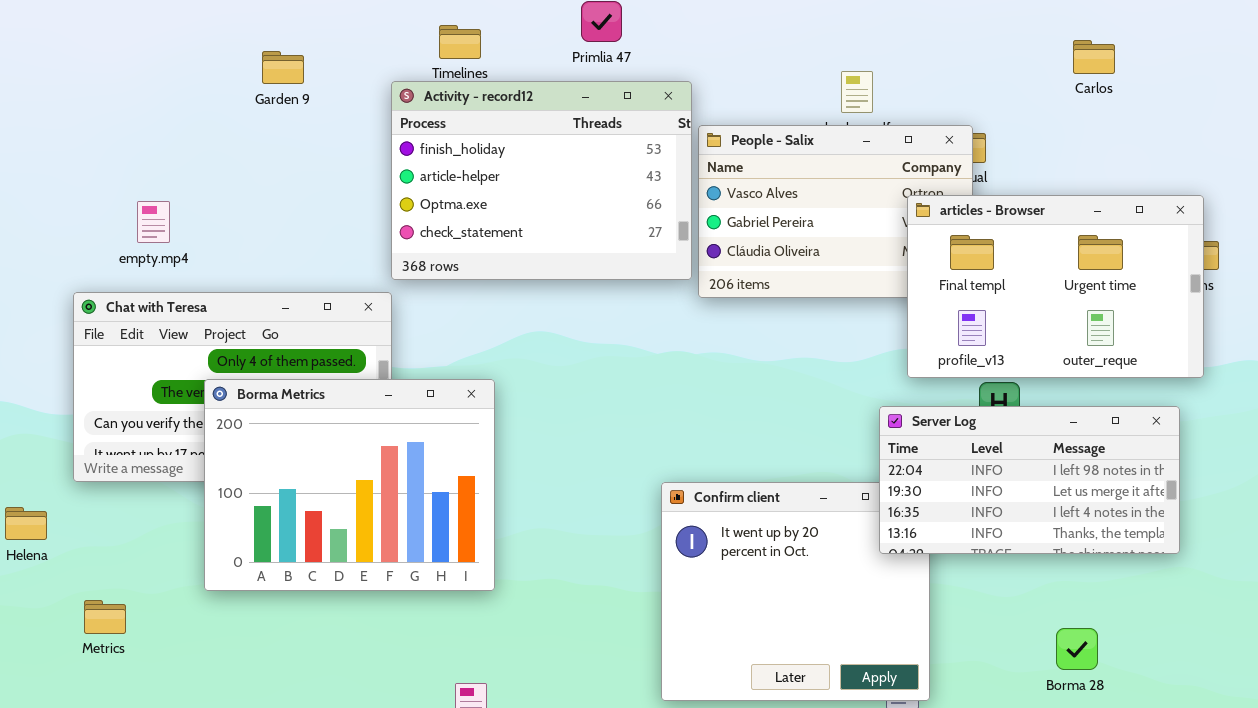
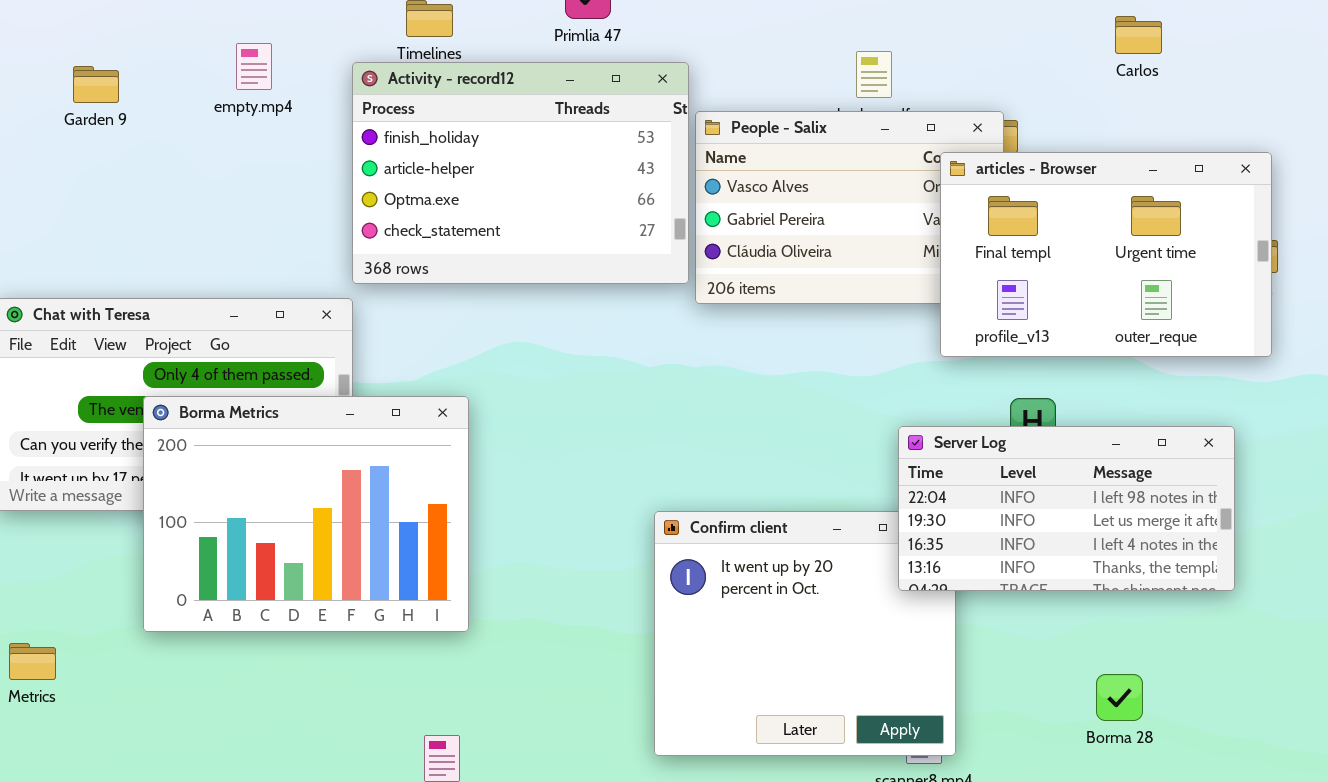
Garden 9: [262,51,304,84] -> [73,66,119,103], moved
articles - Browser: [907,195,1204,378] -> [940,152,1272,357], moved
empty.mp4: [137,201,170,243] -> [236,43,272,90], moved

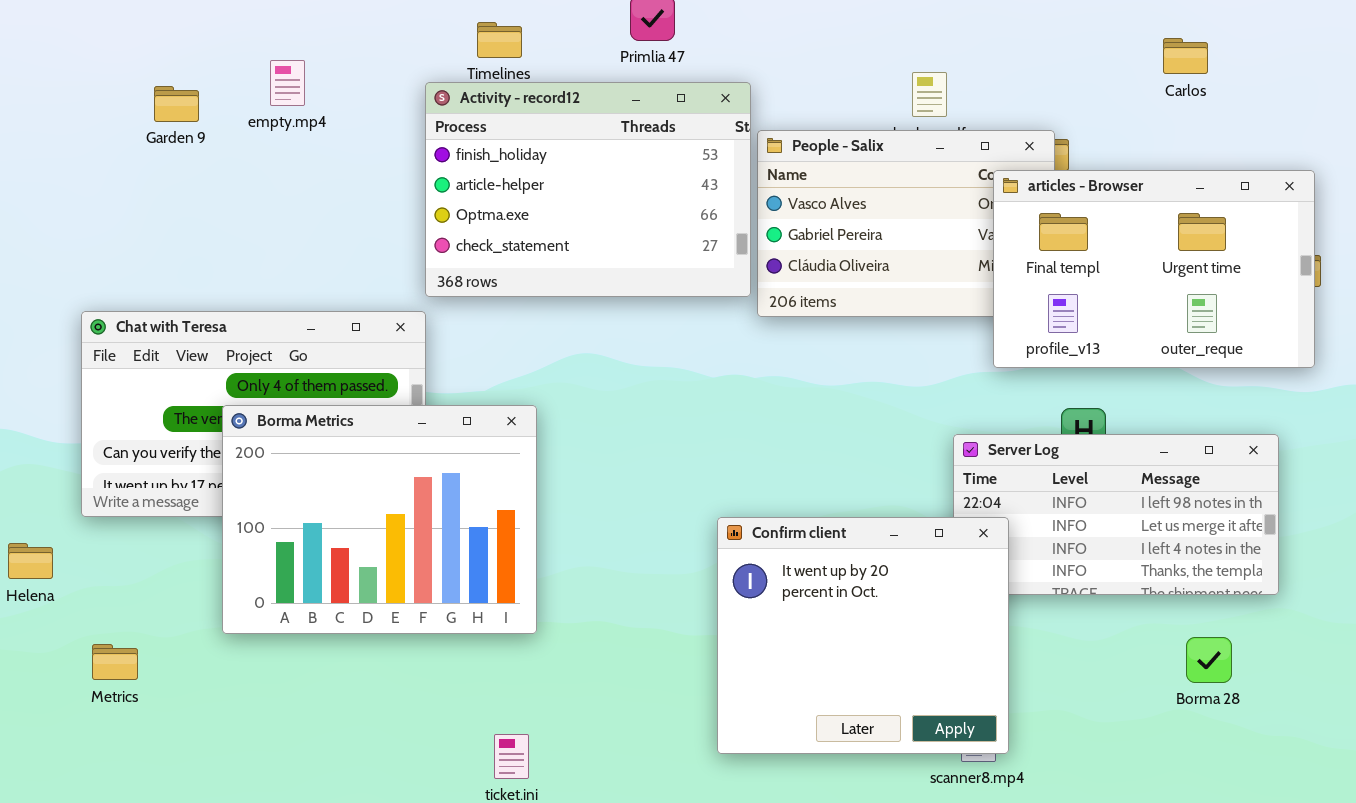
empty.mp4: [236,43,272,90] -> [270,60,305,106], moved
Confirm client: [654,511,956,756] -> [717,517,1009,754], raised
Borma 28: [1096,674,1143,721] -> [1186,637,1232,683], moved

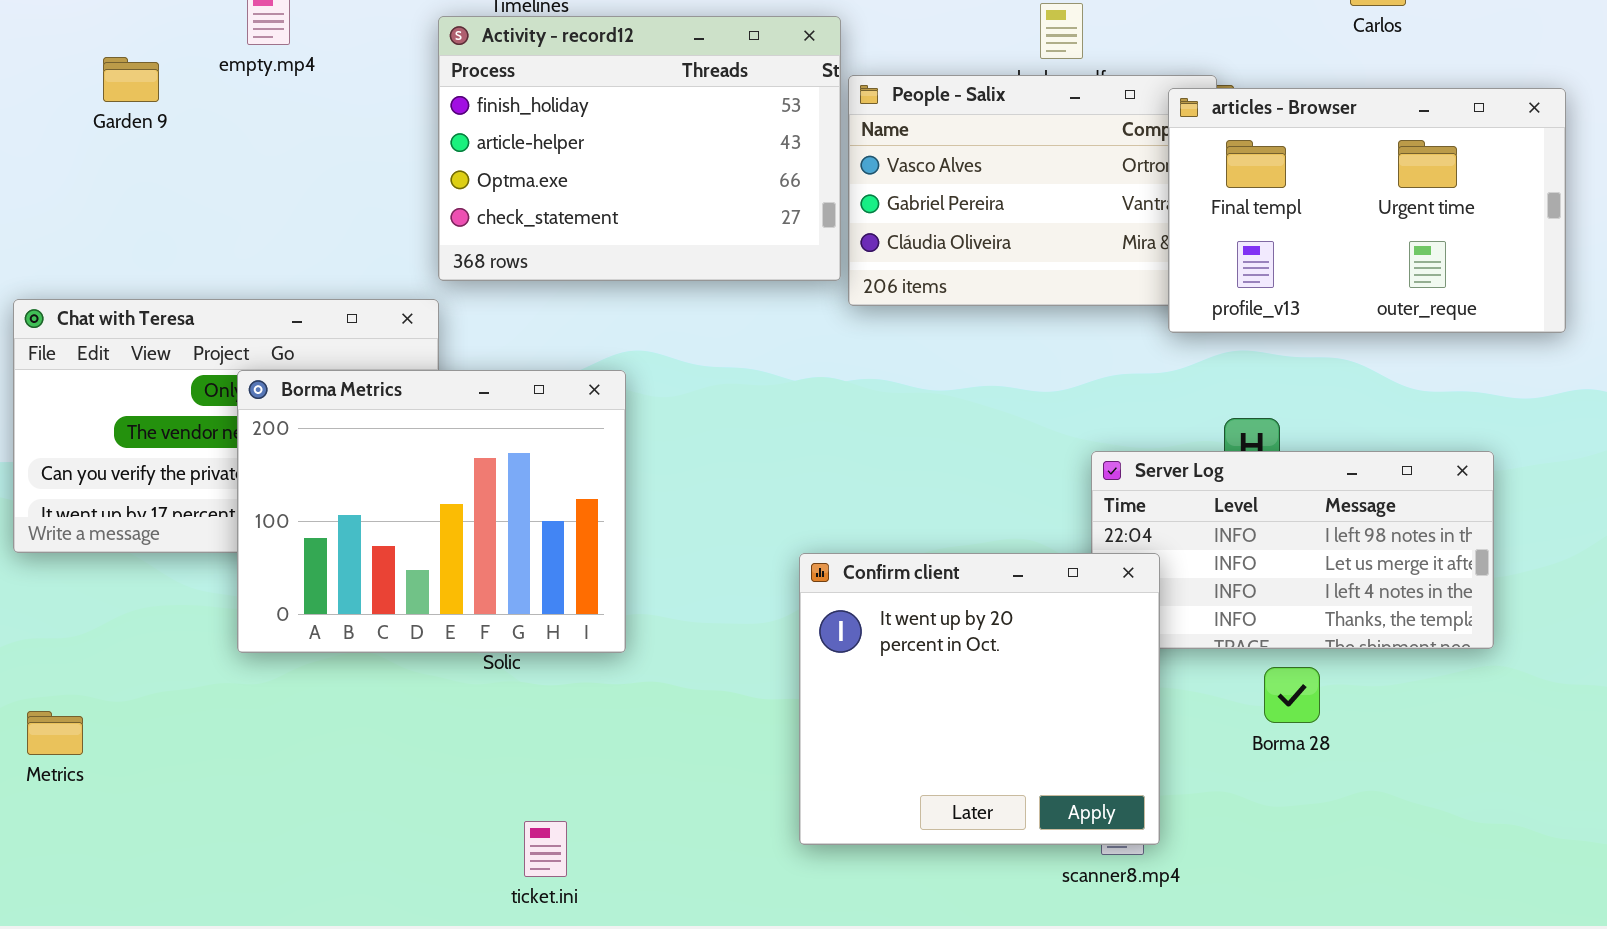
Garden 9: [154,86,199,122] -> [103,57,159,102], moved
articles - Browser: [993,170,1315,368] -> [1168,88,1566,333], moved
Borma Metrics: [222,405,537,634] -> [237,370,626,653], moved
Borma 28: [1186,637,1232,683] -> [1264,667,1320,723], moved

